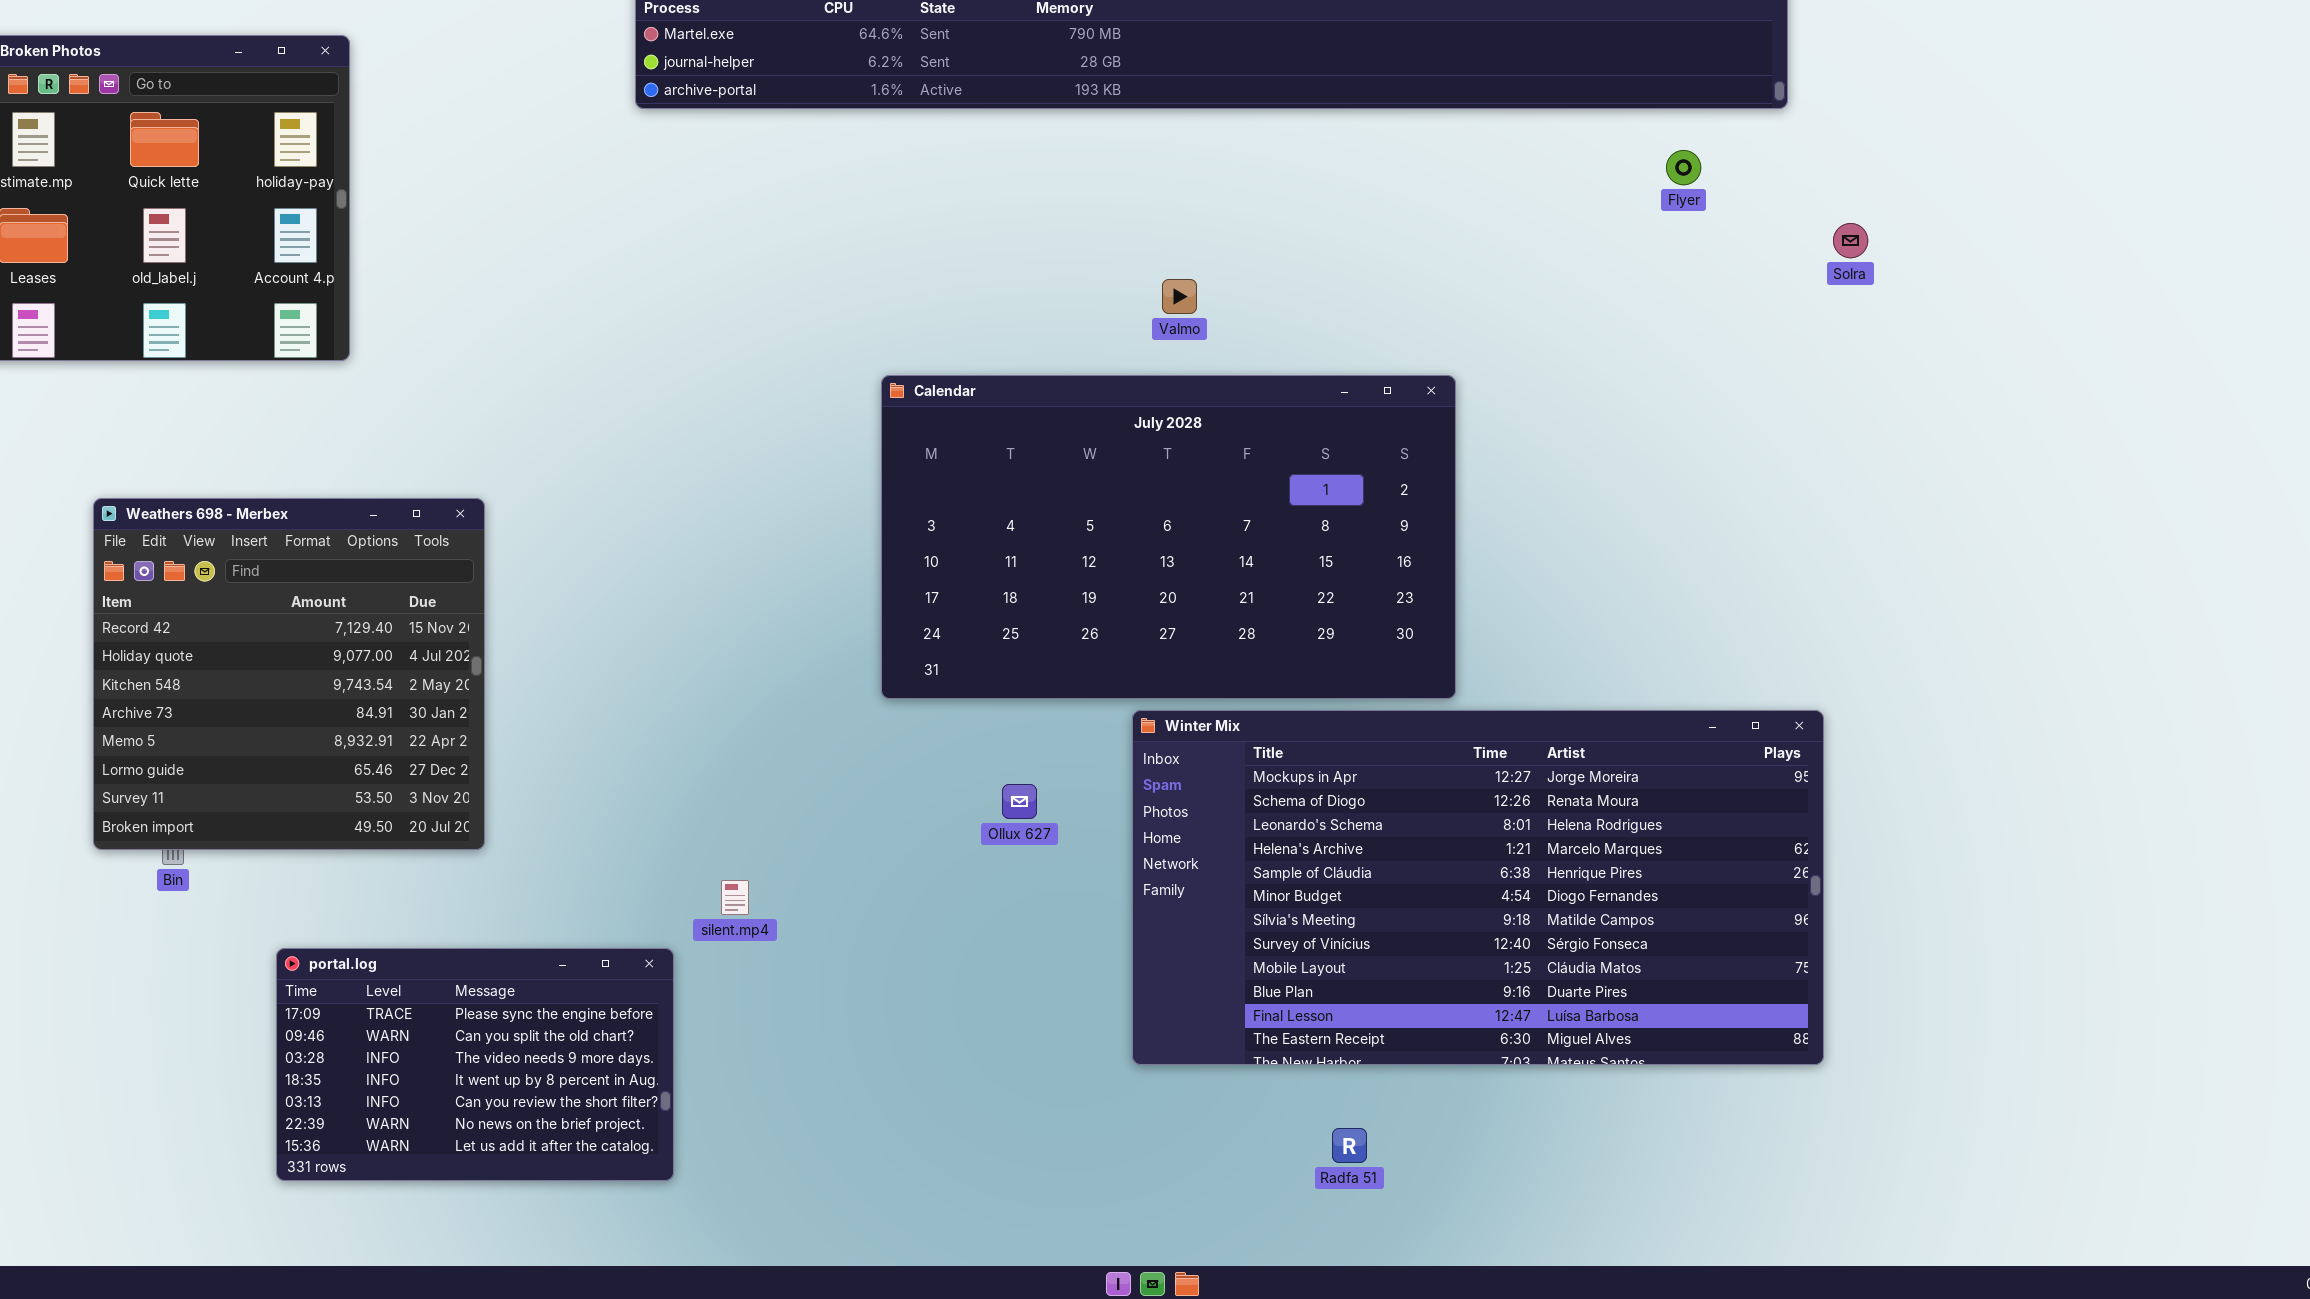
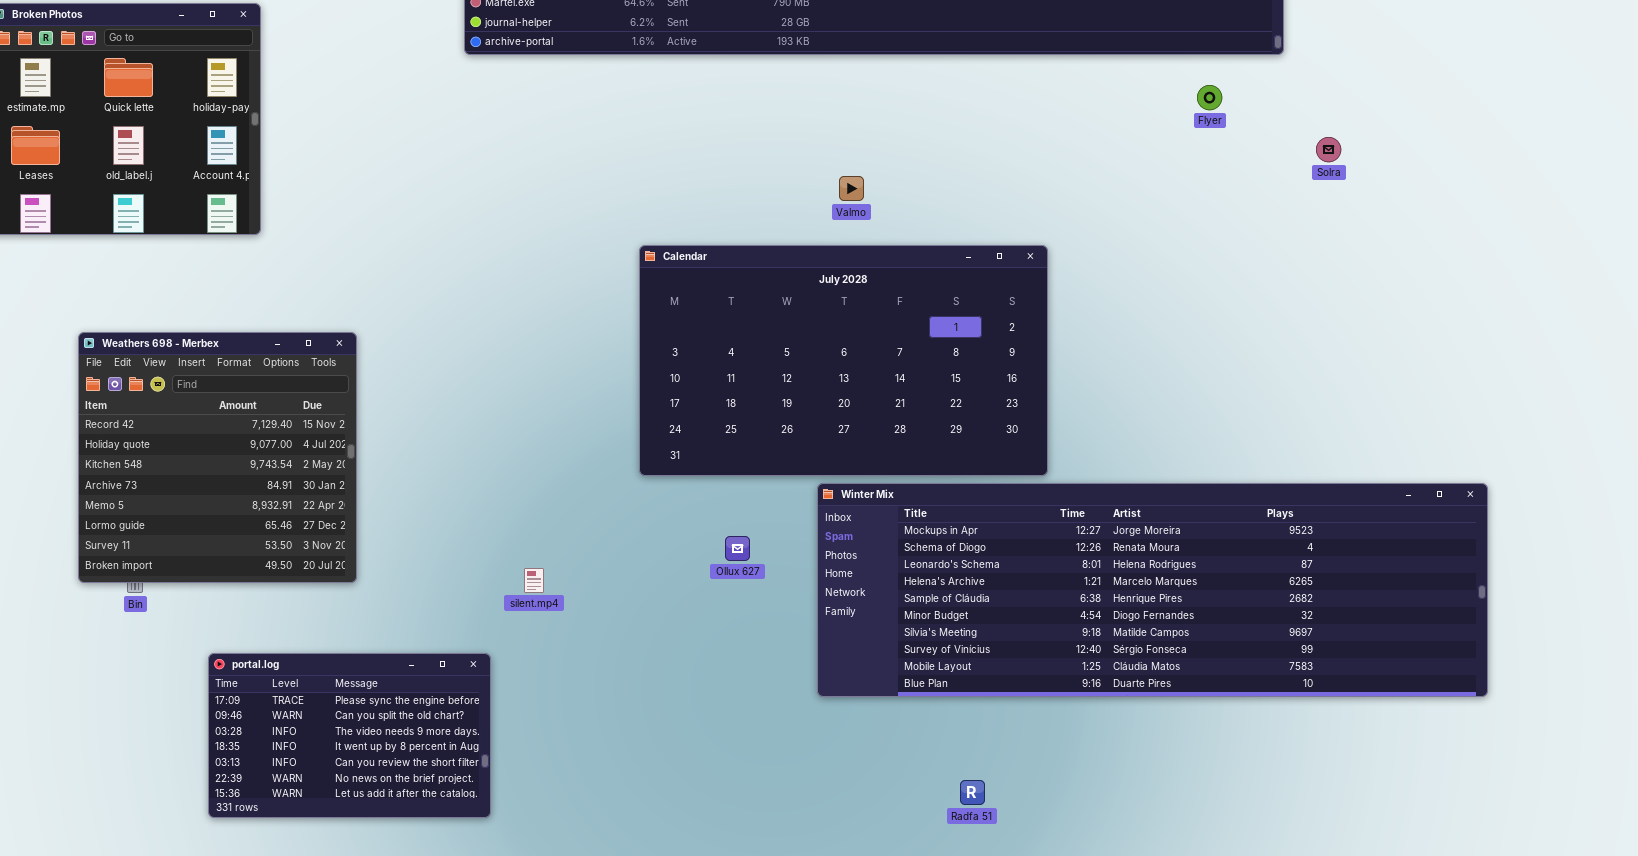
Winter Mix: [1132,710,1824,1065] -> [817,483,1488,697], resized
silent.mp4: [721,880,749,915] -> [524,568,544,593], moved

